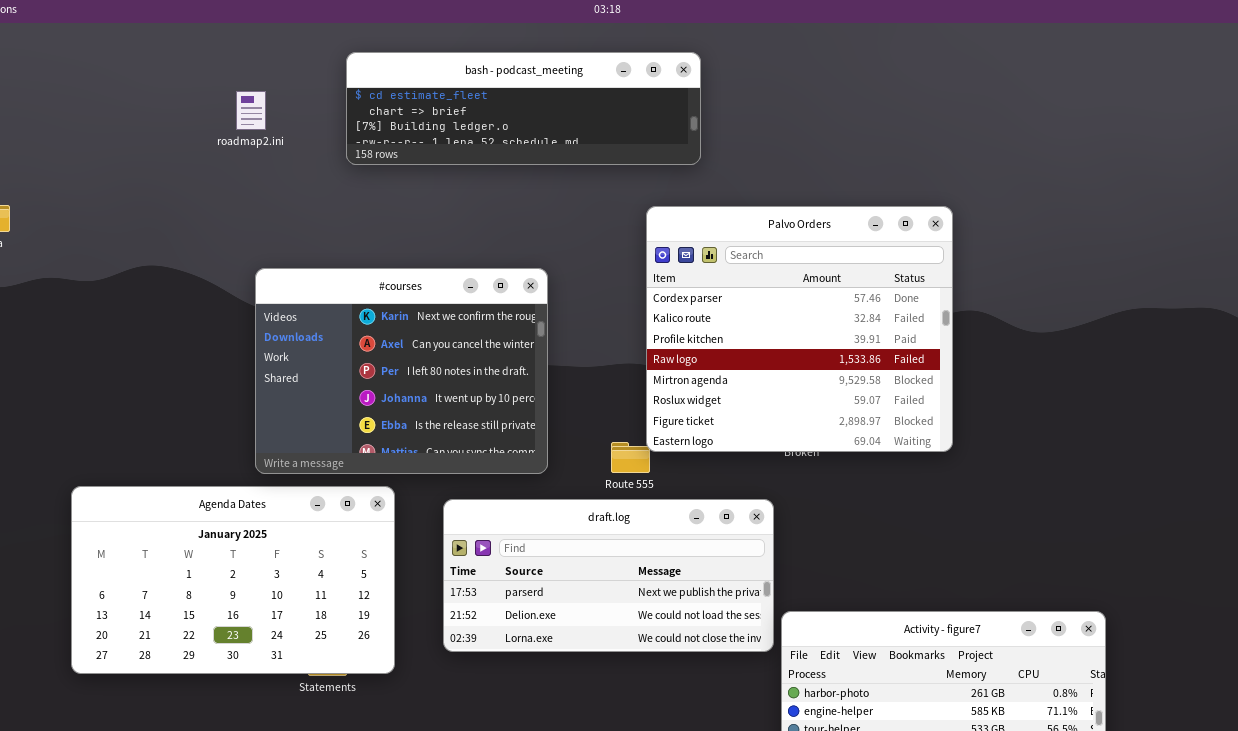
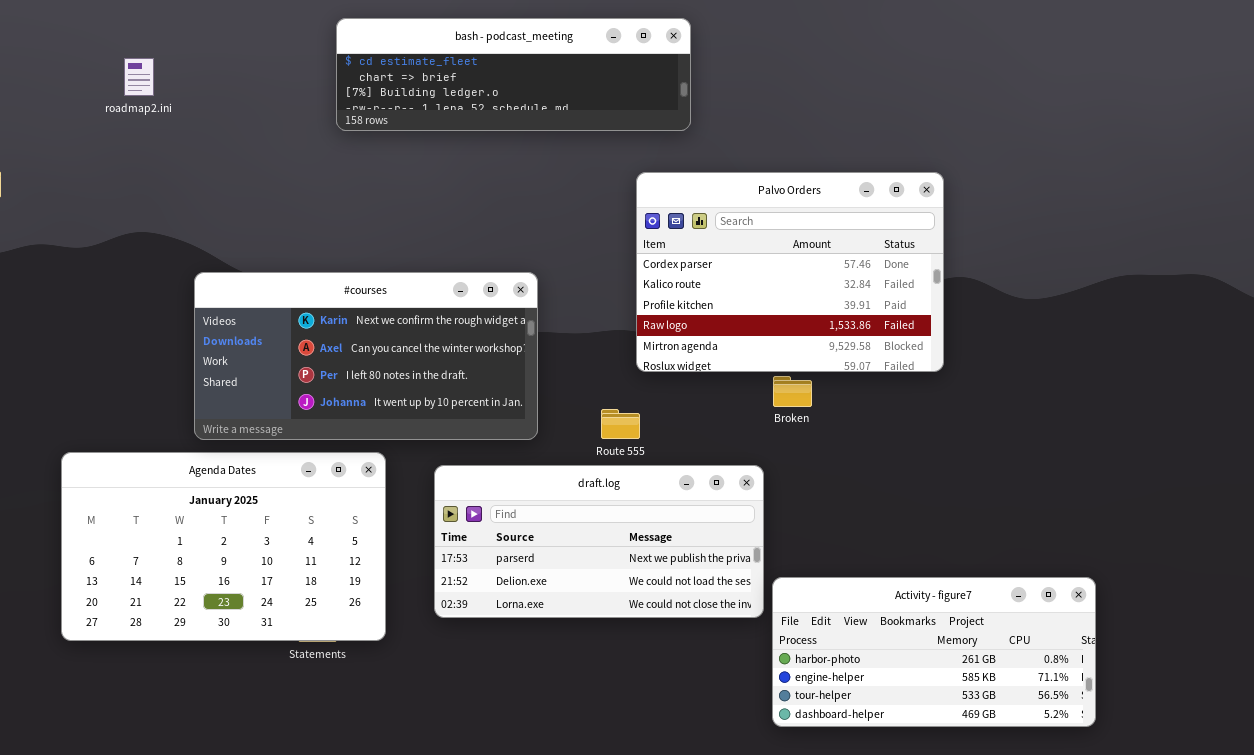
roadmap2.ini: [236,91,266,130] -> [124,58,154,96], moved
Palvo Orders: [646,206,953,452] -> [636,172,944,372], resized
#courses: [255,268,548,474] -> [194,272,538,440], resized

